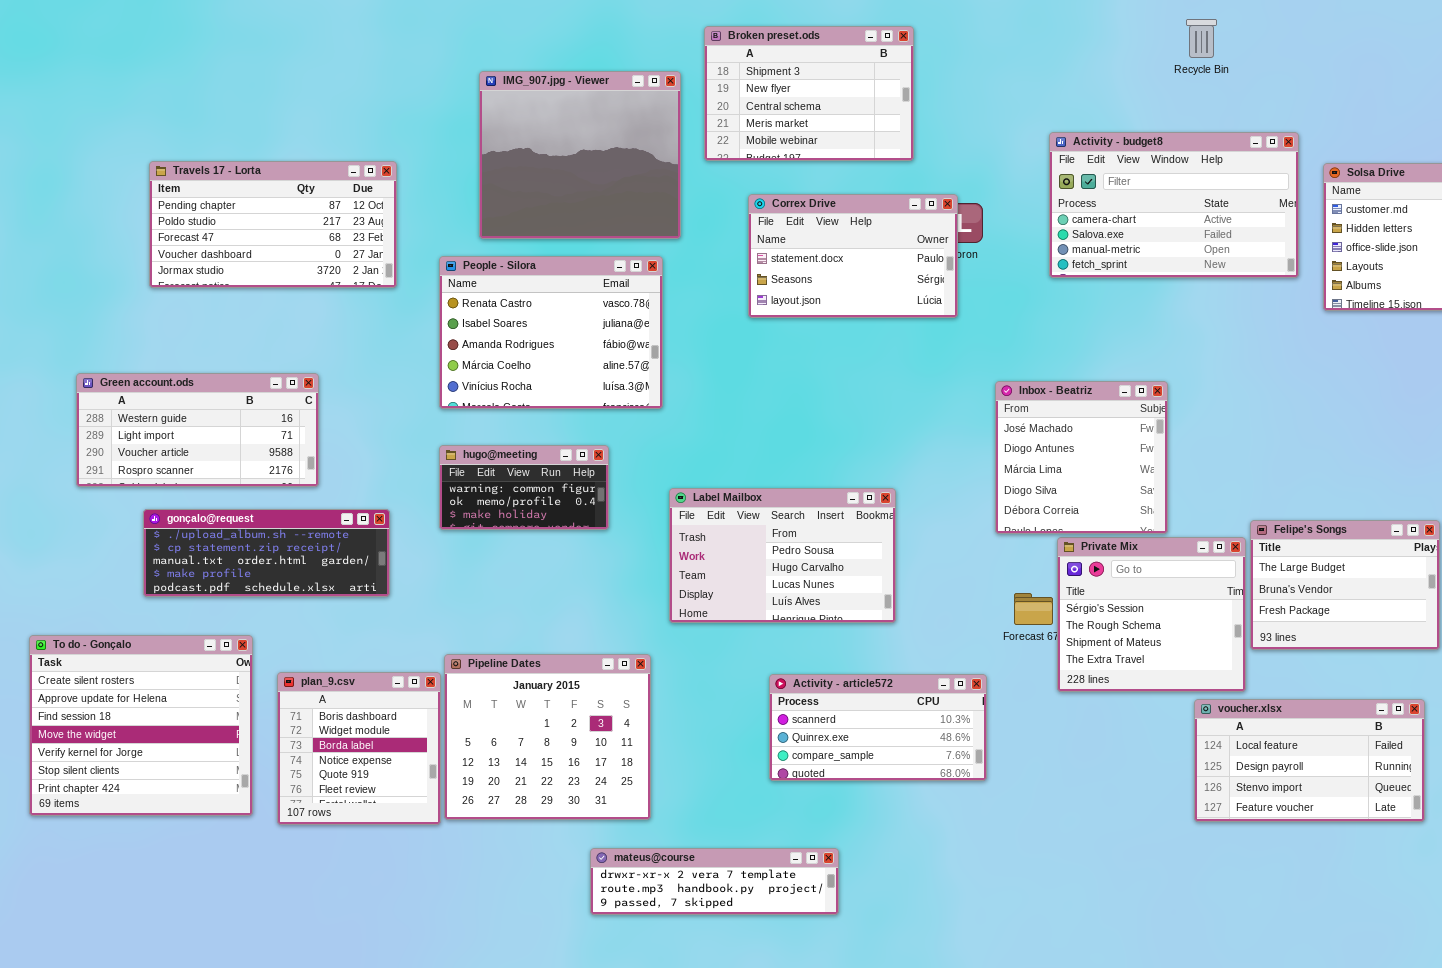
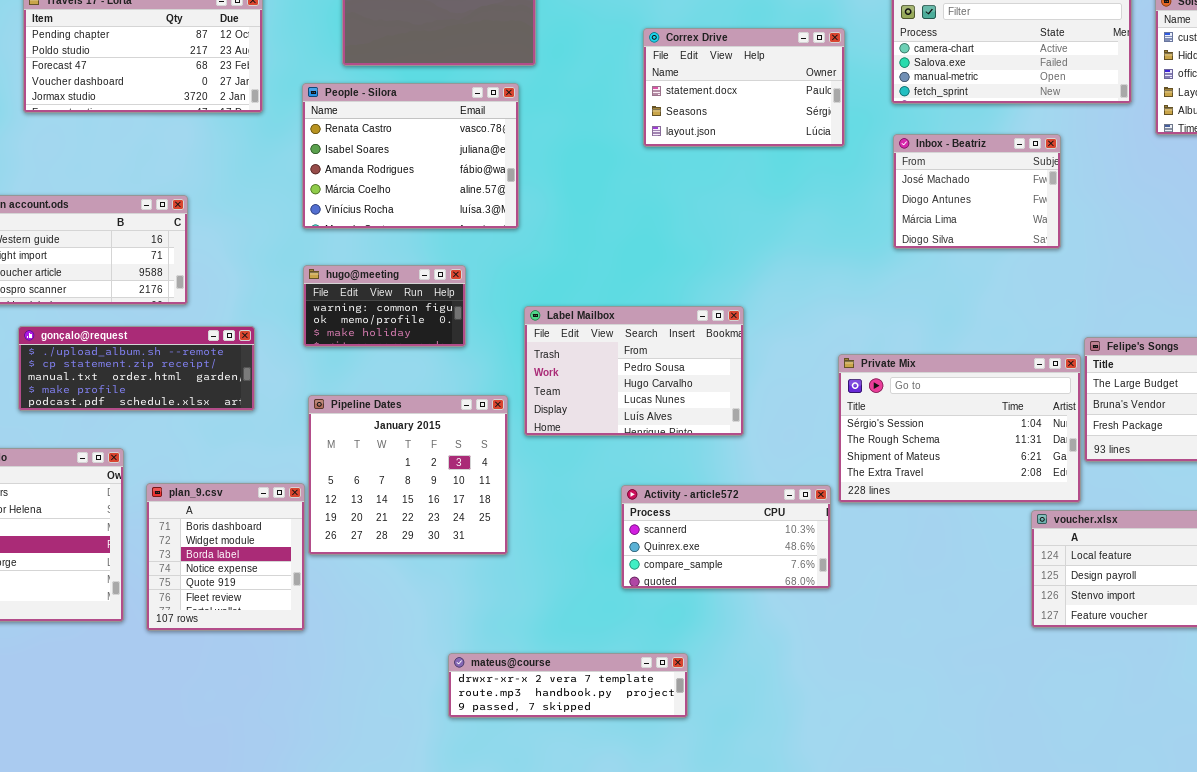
Correx Drive: [748,194,958,318] -> [643,28,845,147], moved
Inbox - Beatriz: [995,381,1168,534] -> [893,134,1061,249], moved, resized
Private Mix: [1057,537,1246,692] -> [838,354,1081,503], resized
Pipeline Dates: [444,654,651,820] -> [308,395,508,555], moved

